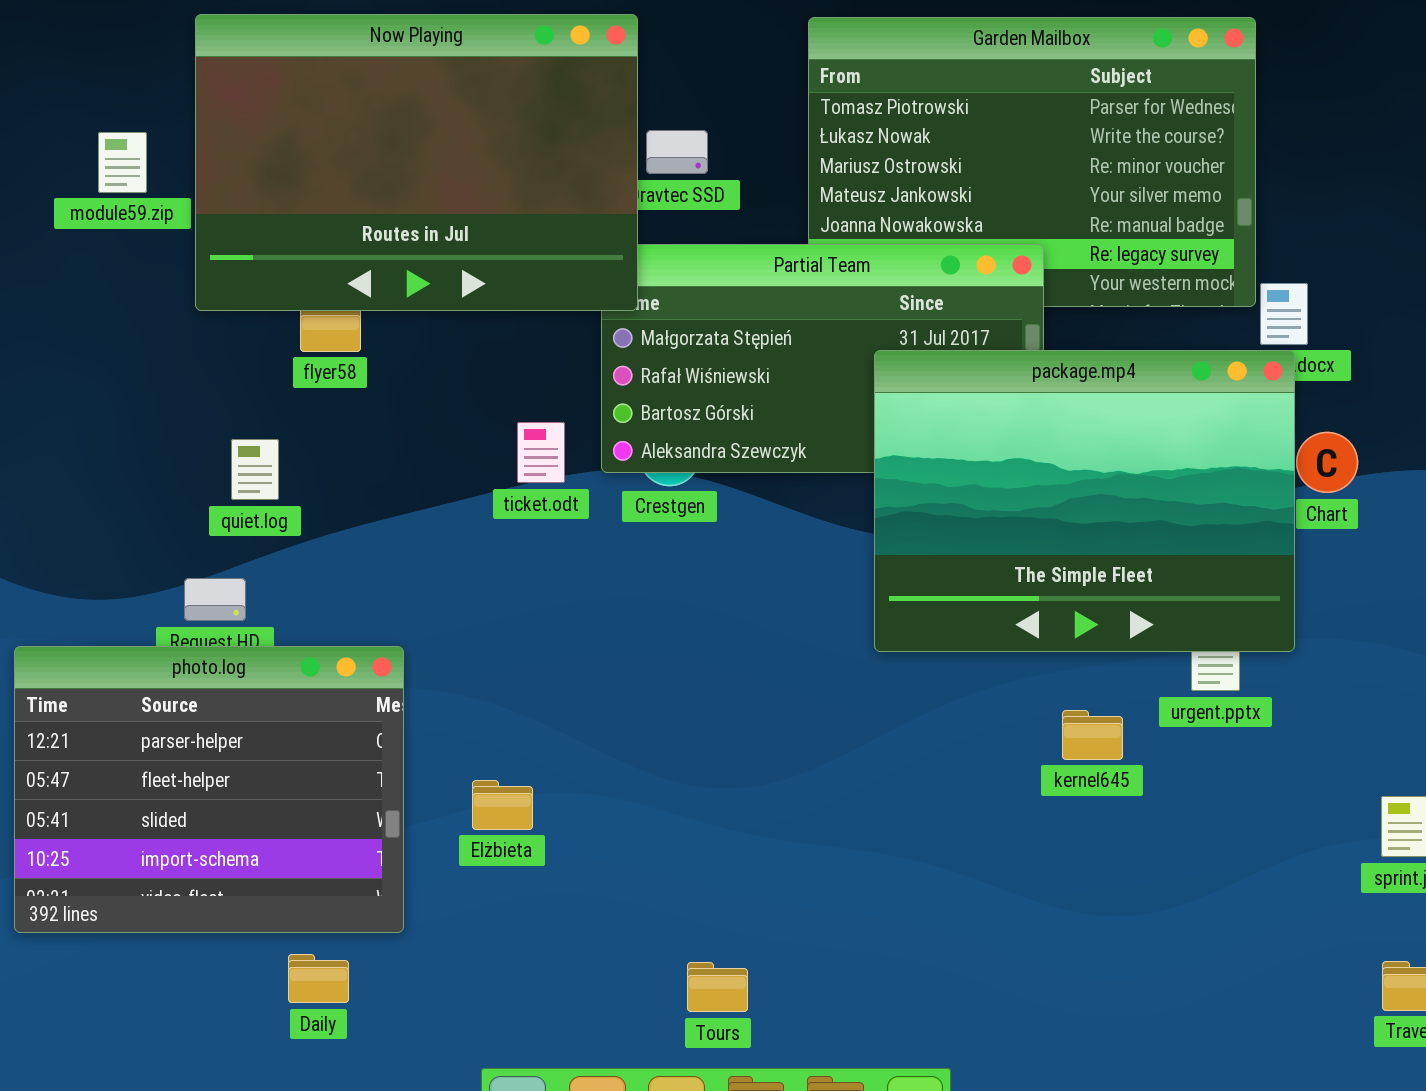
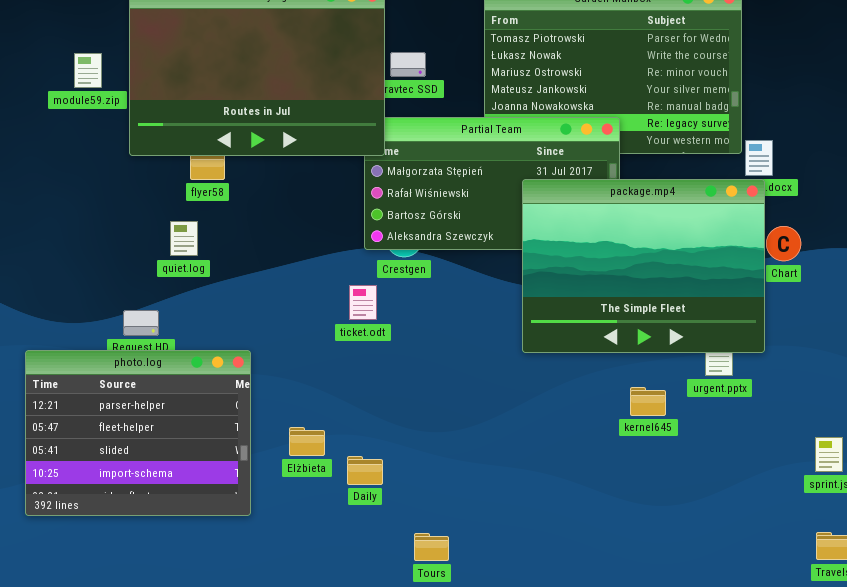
ticket.odt: [517,422,565,483] -> [349,285,377,320], moved
quiet.log: [231,439,279,500] -> [170,221,198,256], moved
Daily: [288,954,349,1003] -> [347,456,383,485], moved

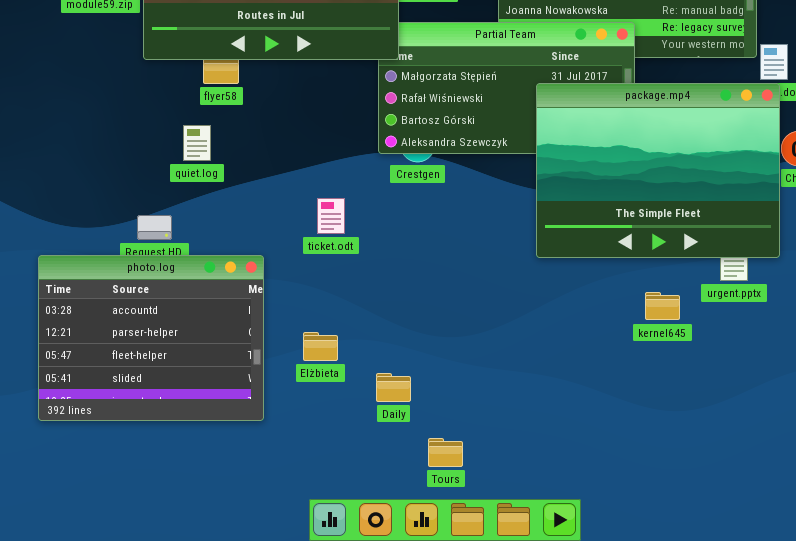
ticket.odt: [349,285,377,320] -> [317,198,345,234], moved
photo.log: [25,350,251,516] -> [38,255,264,421], scrolled up 1 row
Daily: [347,456,383,485] -> [376,373,411,402], moved

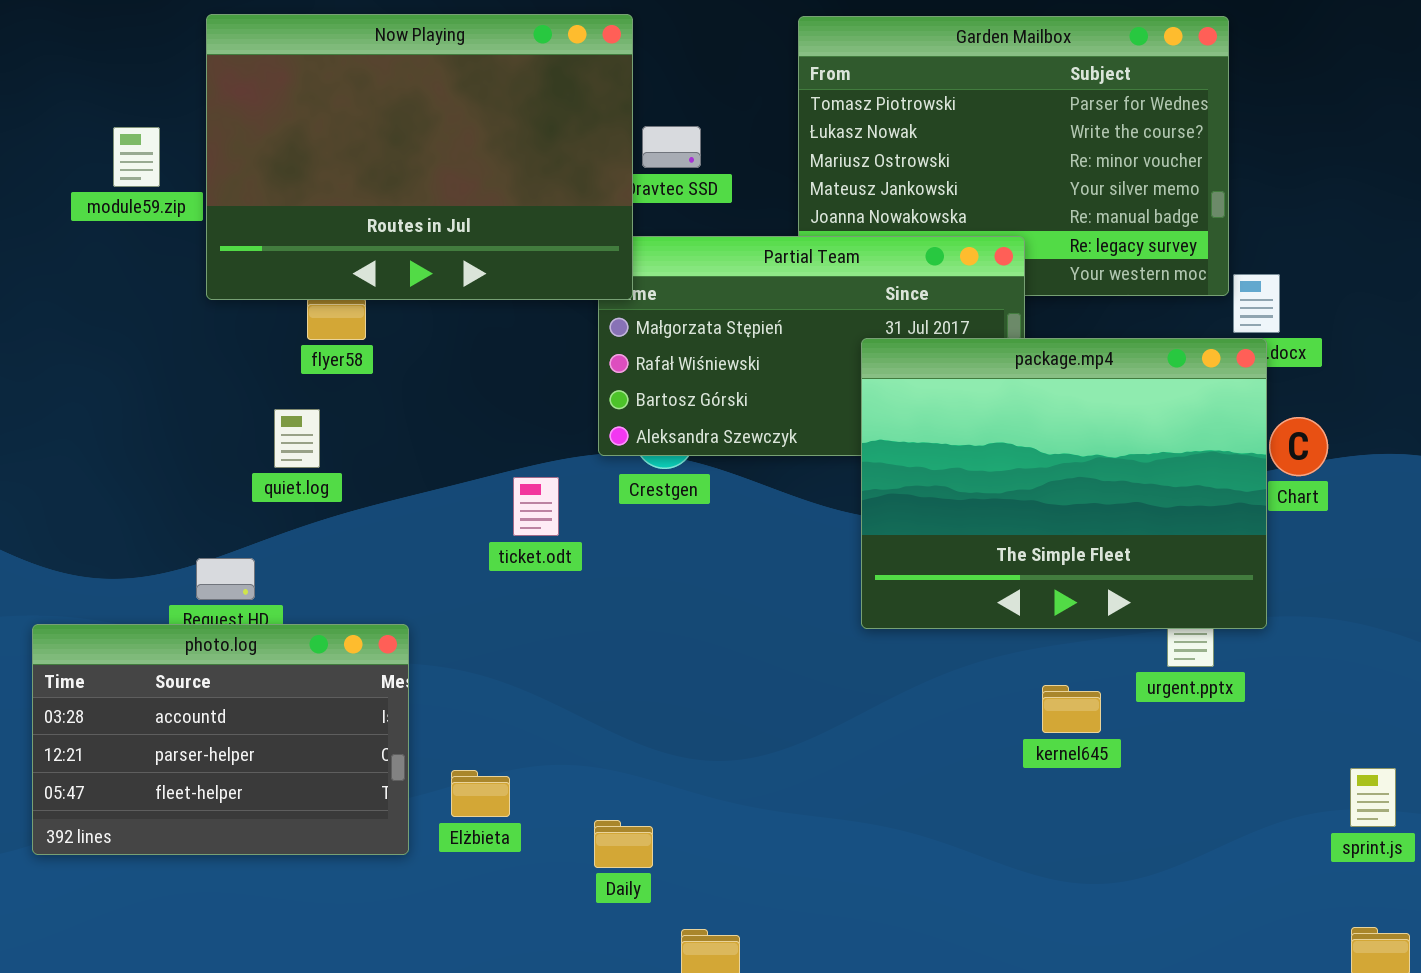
ticket.odt: [317,198,345,234] -> [513,477,559,536], moved
photo.log: [38,255,264,421] -> [32,624,409,855], resized
Elżbieta: [303,332,338,361] -> [451,770,510,817], moved

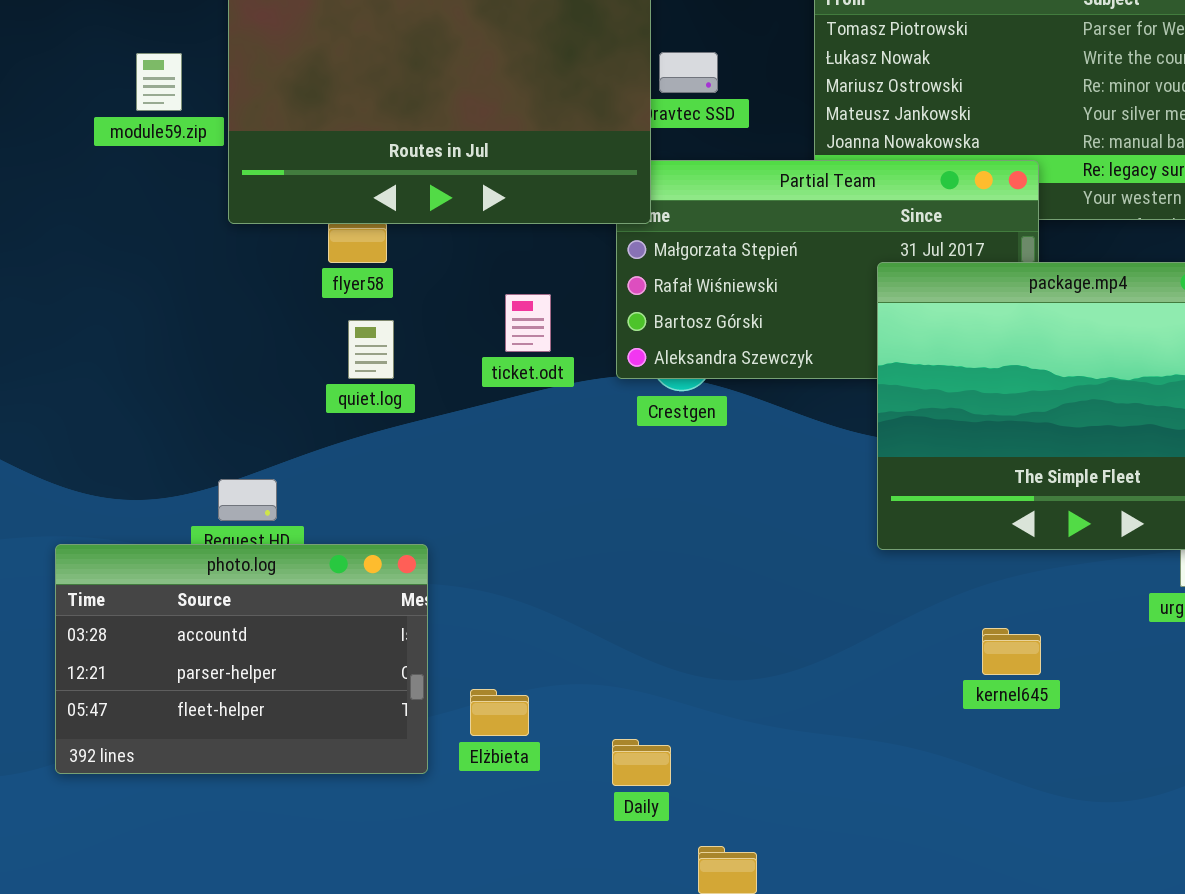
quiet.log: [274,409,320,468] -> [348,320,394,379], moved
ticket.odt: [513,477,559,536] -> [505,294,551,352], moved
kernel645: [1042,685,1101,733] -> [982,628,1041,675], moved

